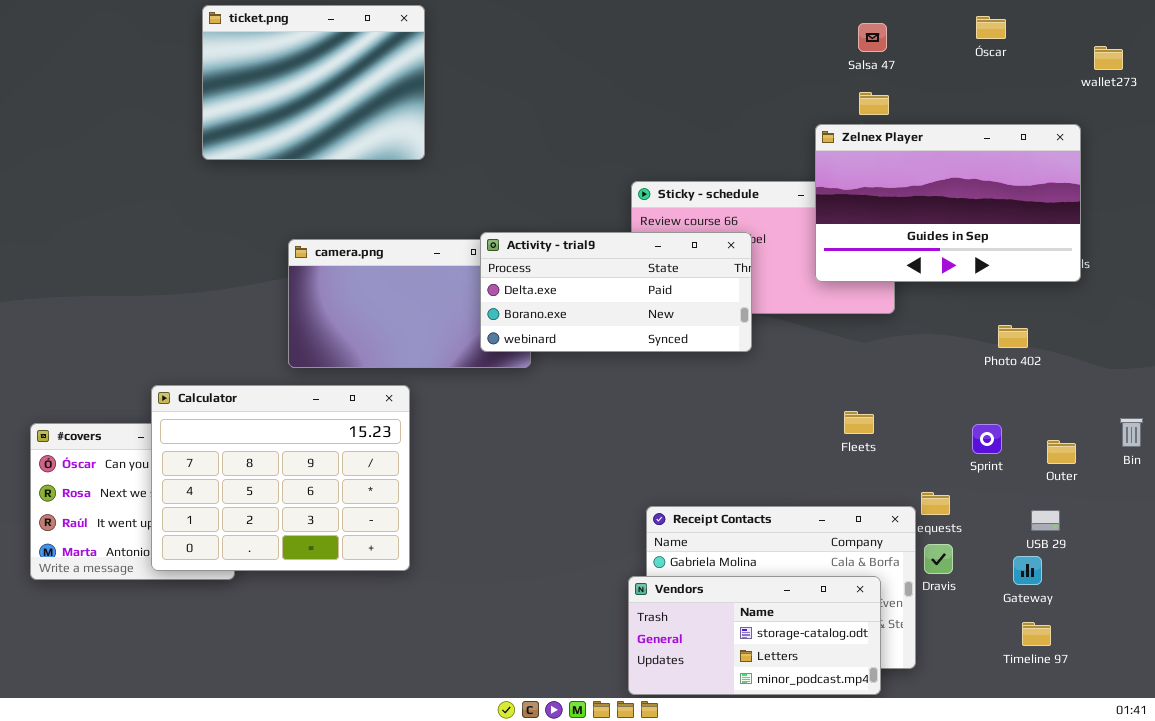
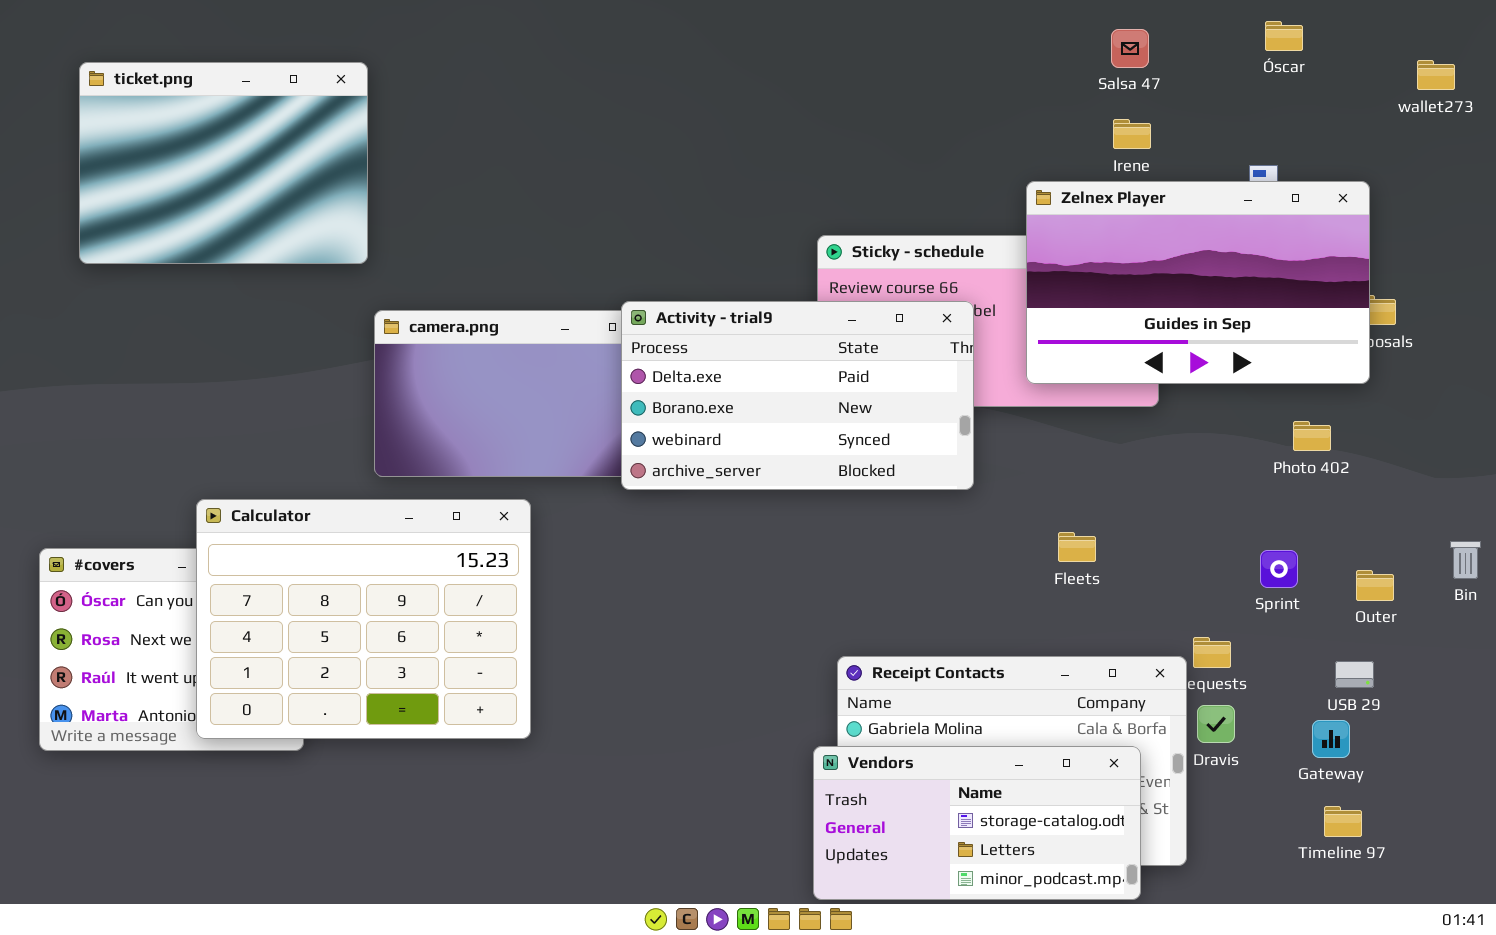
ticket.png: [202,5,425,160] -> [79,62,368,264], moved
Zelnex Player: [815,124,1081,282] -> [1026,181,1370,384], moved
Activity - trial9: [480,232,752,352] -> [621,301,974,490], resized
Fleets: [844,411,874,434] -> [1058,532,1096,562], moved

